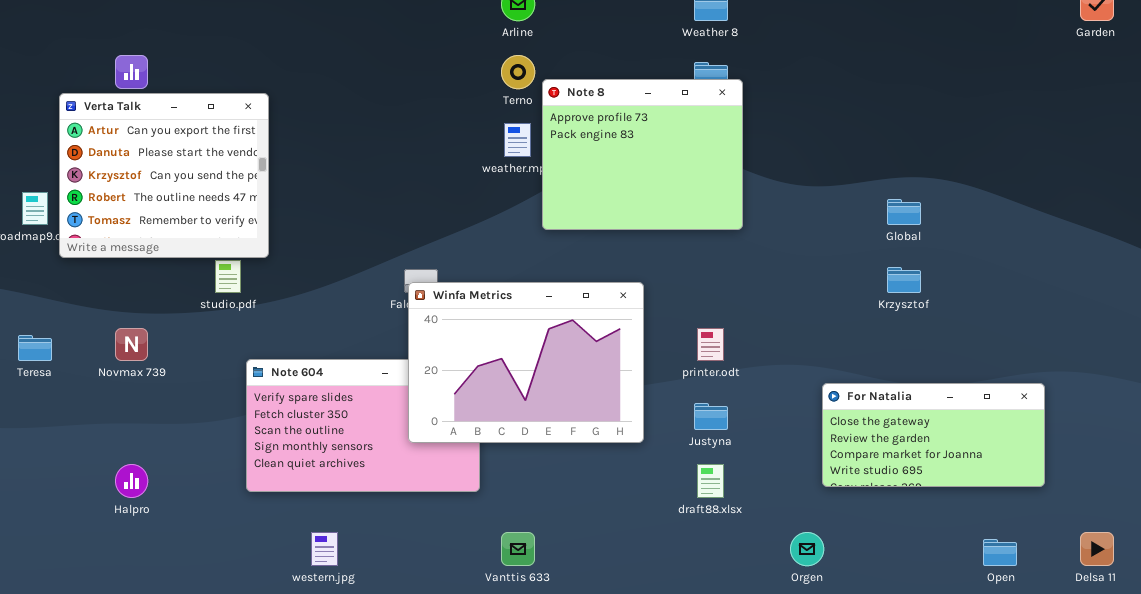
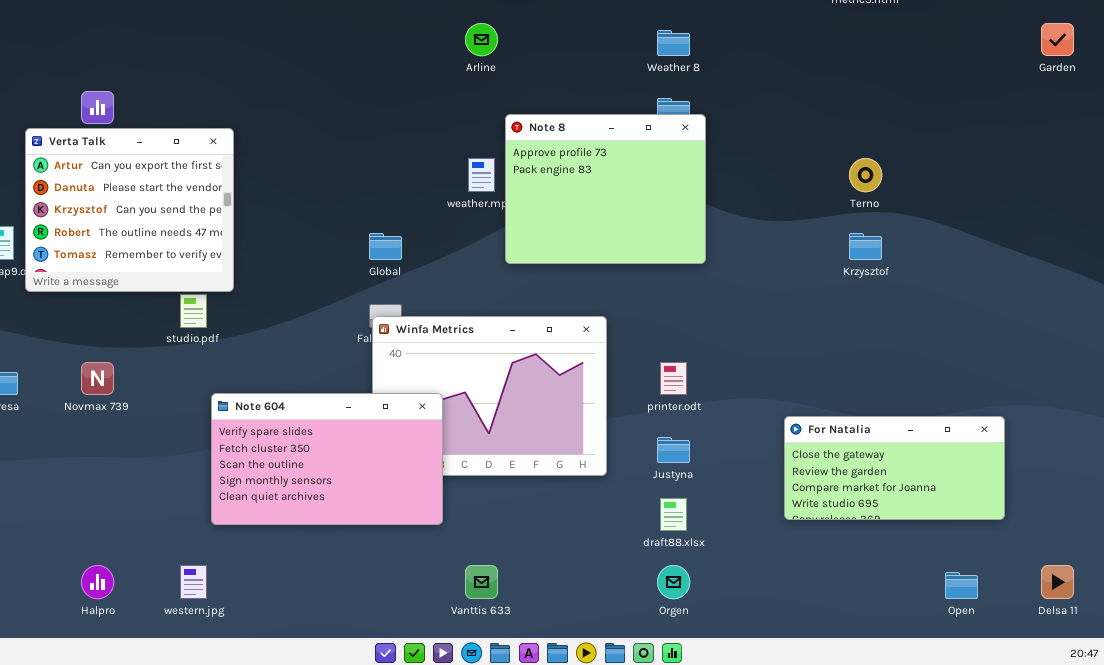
Terno: [501,55,535,89] -> [849,158,882,192], moved
Global: [887,199,921,225] -> [369,233,402,260], moved
Krzysztof: [887,267,921,293] -> [849,233,882,260], moved
Note 604: [246,359,480,492] -> [211,393,443,525], raised
Halpro: [115,464,148,498] -> [81,565,114,599], moved
western.jpg: [311,532,338,566] -> [180,565,207,599], moved
Orgen: [790,532,824,566] -> [657,565,690,599], moved

